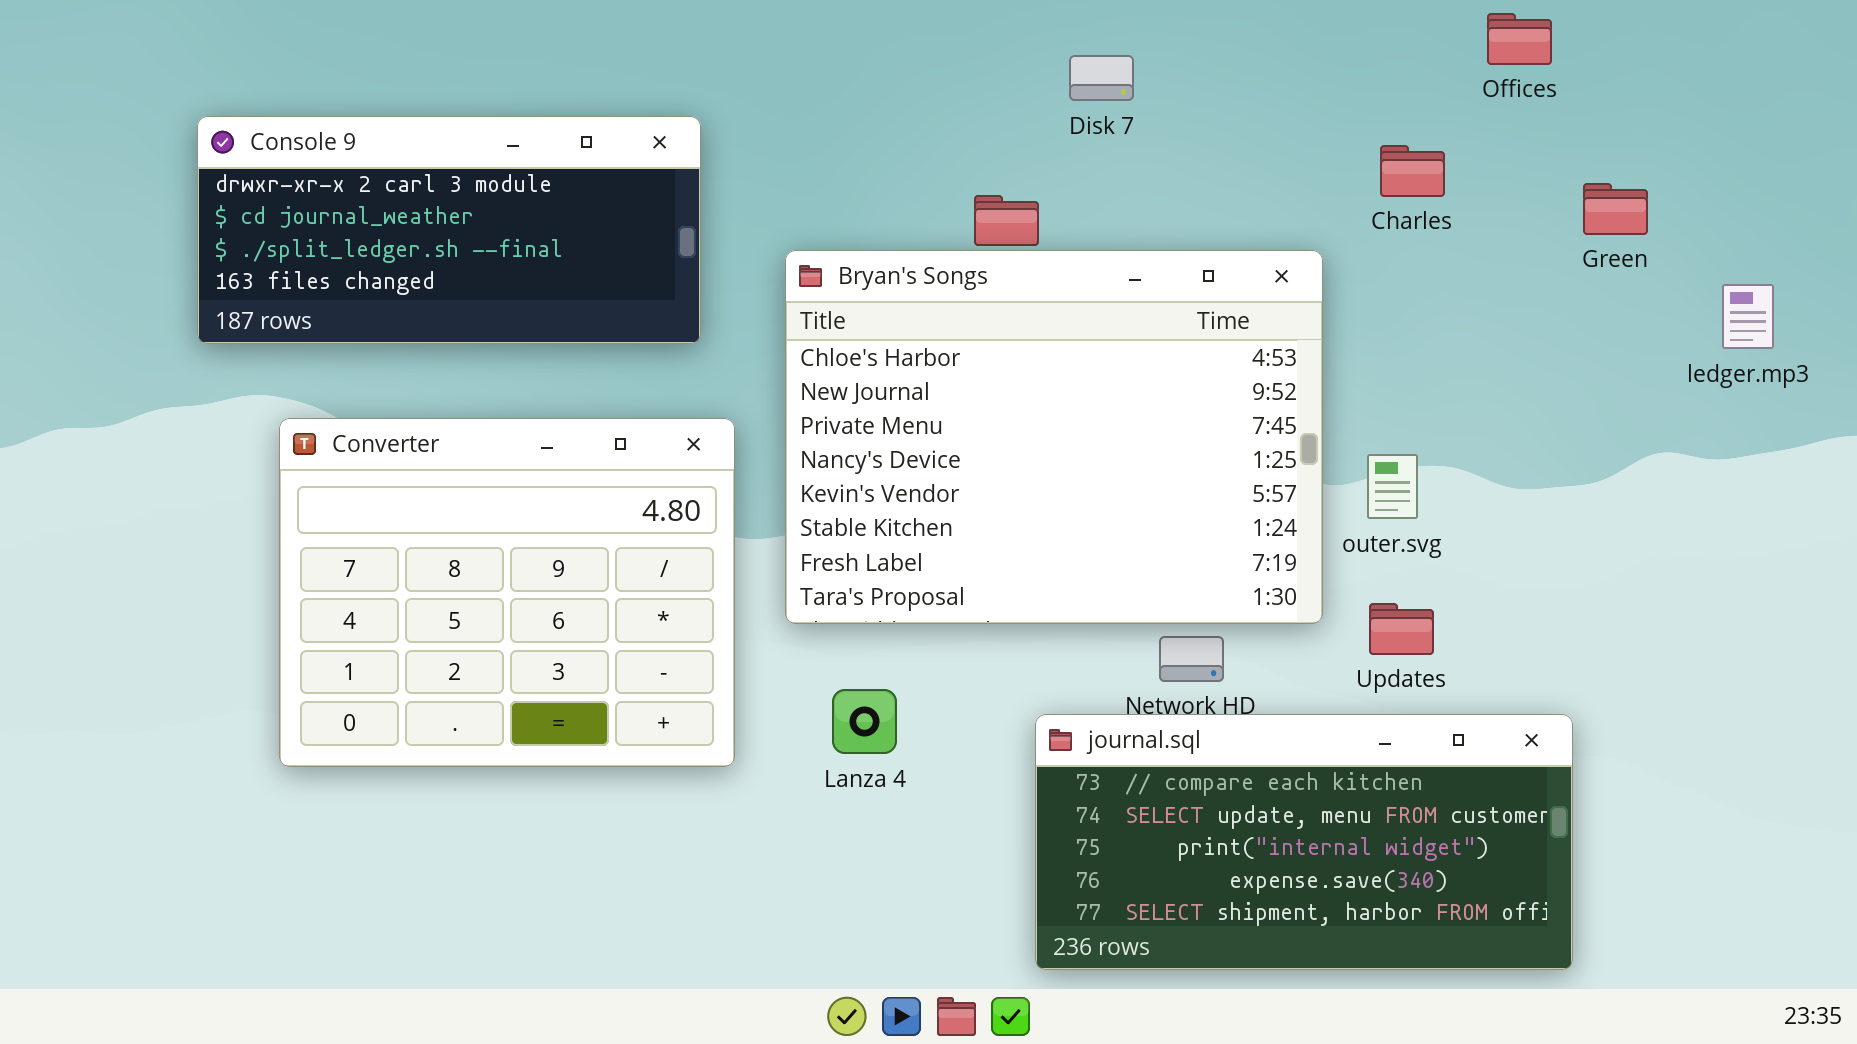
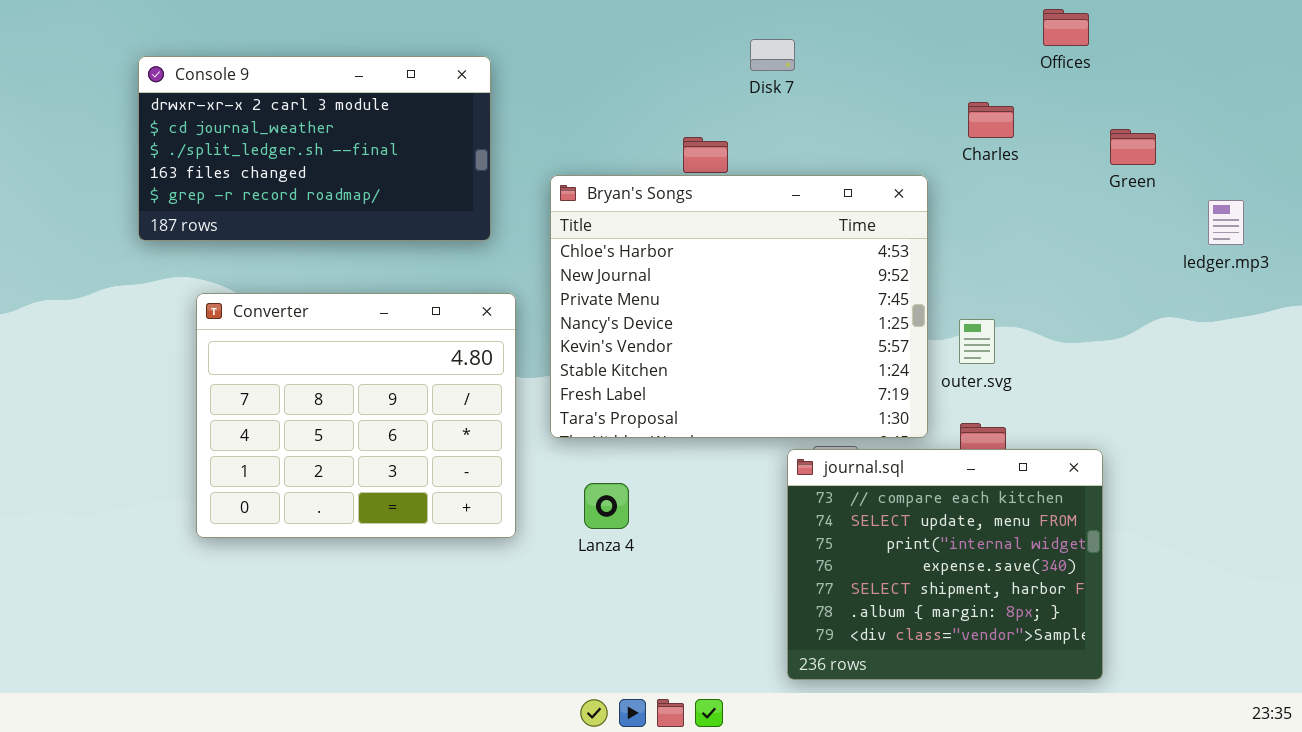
Console 9: [197,116,701,344] -> [138,56,491,241], resized
journal.sql: [1035,714,1573,970] -> [787,449,1103,680], resized

